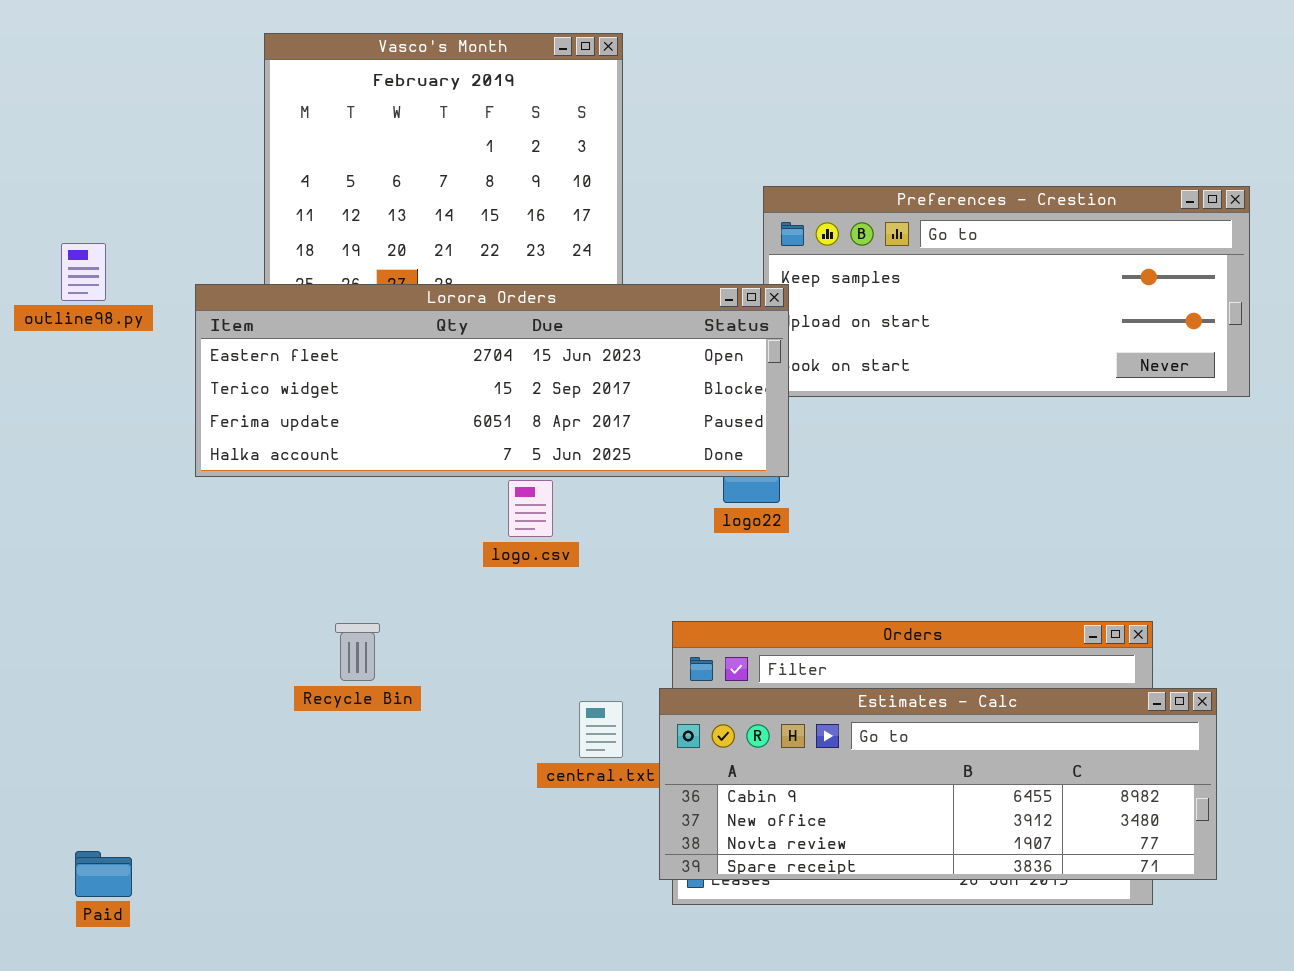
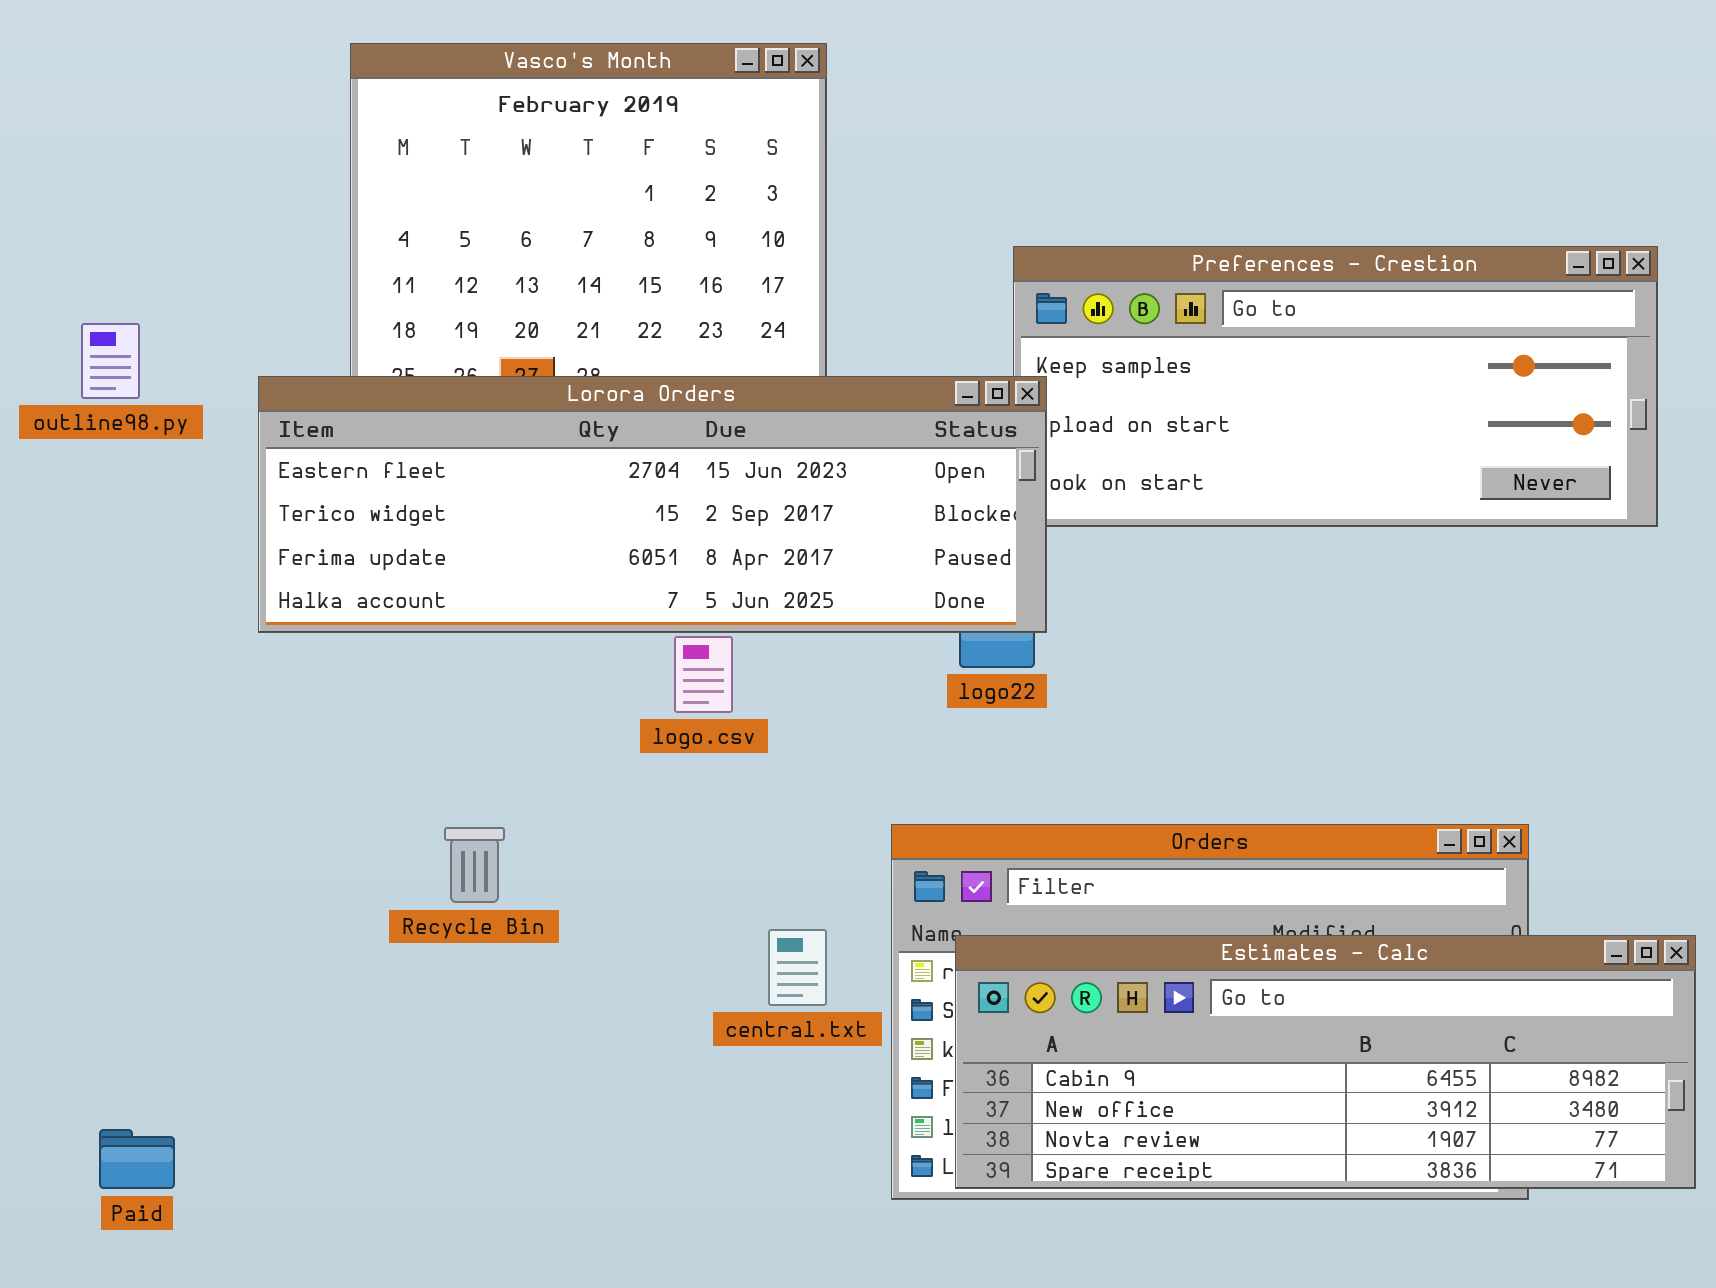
Estimates - Calc: [659,688,1217,880] -> [955,935,1696,1189], moved

